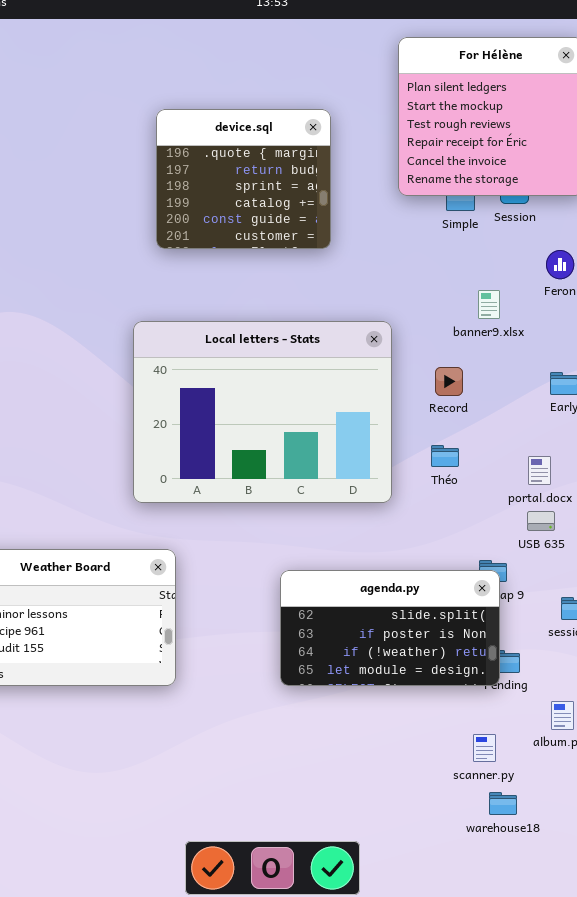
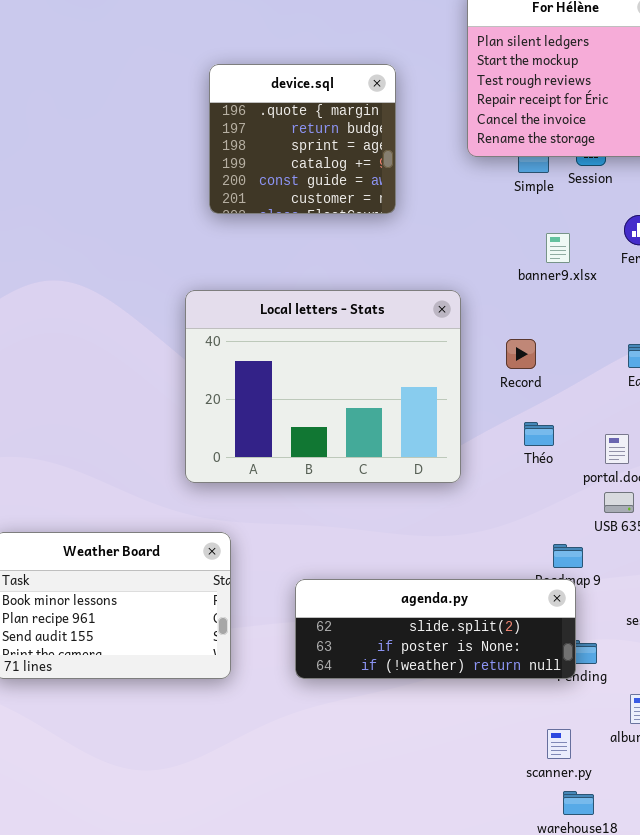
banner9.xlsx: [478,290,500,319] -> [546,233,570,263], moved
Théo: [431,445,459,467] -> [524,422,554,446], moved
agenda.py: [280,570,500,686] -> [295,579,576,679], resized

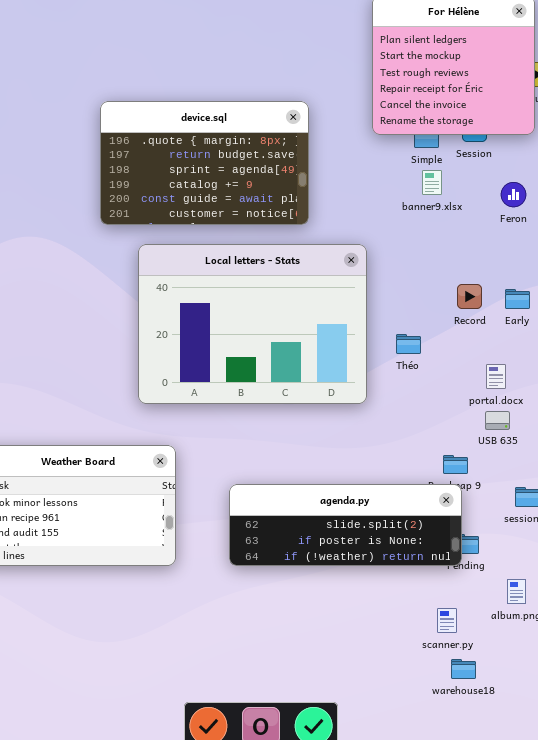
device.sql: [209,64,396,214] -> [100,101,309,225], moved, resized
banner9.xlsx: [546,233,570,263] -> [422,170,442,195], moved
Record: [506,339,536,369] -> [457,284,482,309], moved
Théo: [524,422,554,446] -> [396,334,421,354], moved

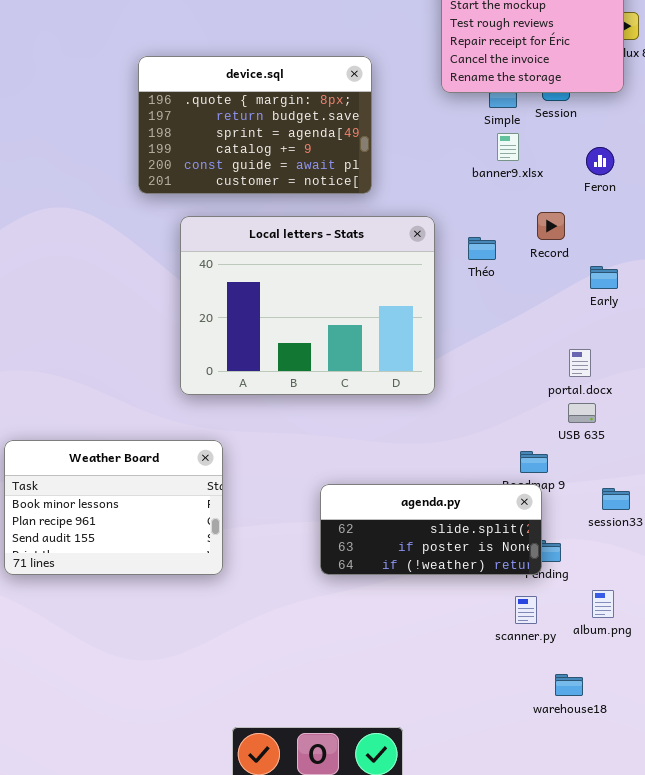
Record: [457,284,482,309] -> [537,212,565,240], moved
Théo: [396,334,421,354] -> [468,237,496,260], moved
agenda.py: [229,484,462,566] -> [320,484,542,575], resized
scanner.py: [437,608,457,633] -> [515,596,537,624], moved
warehouse18: [451,659,476,679] -> [555,674,583,696], moved

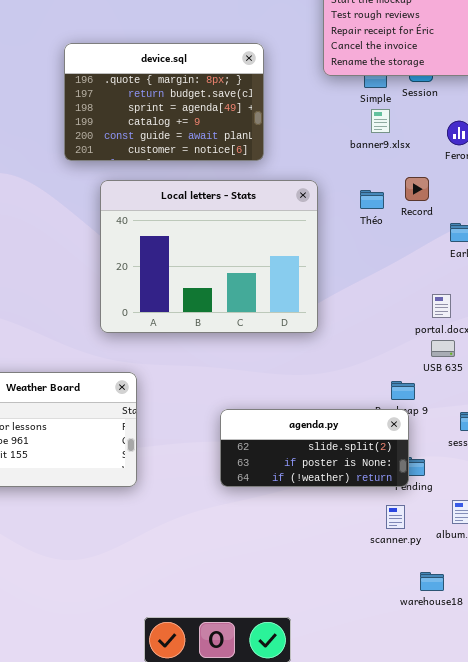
Théo: [468,237,496,260] -> [360,190,384,209], moved

